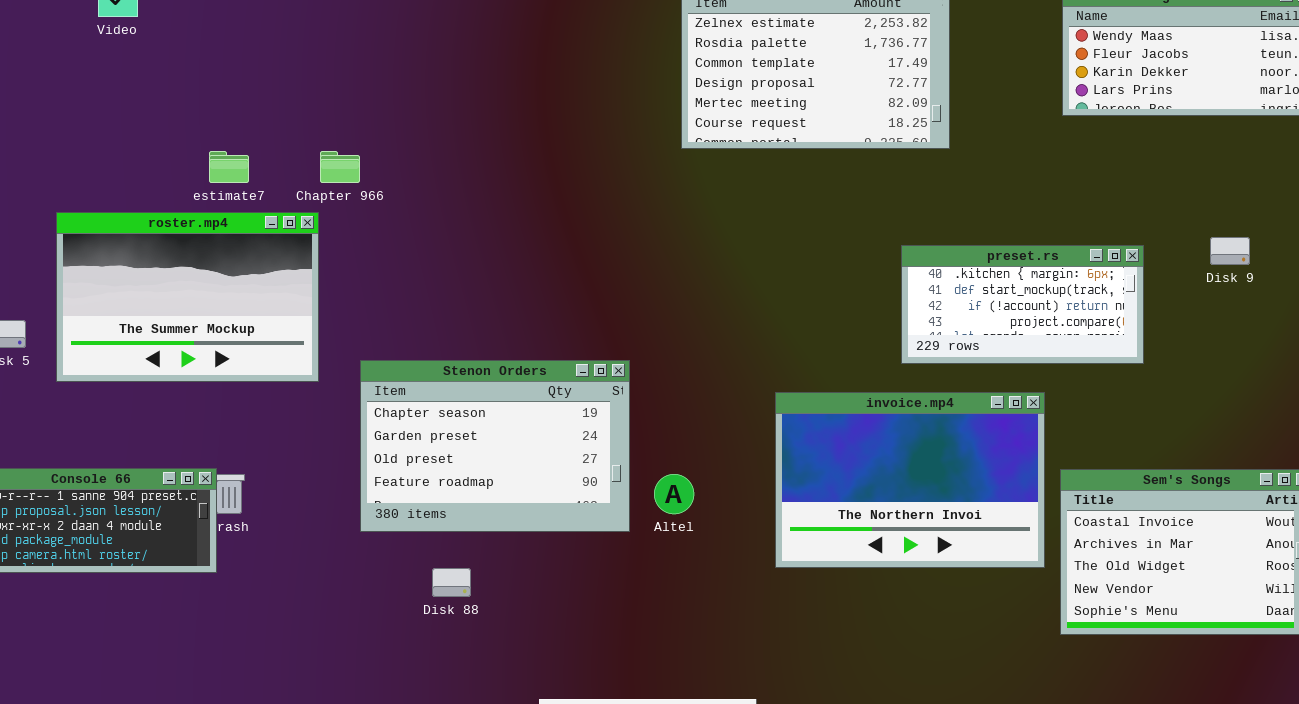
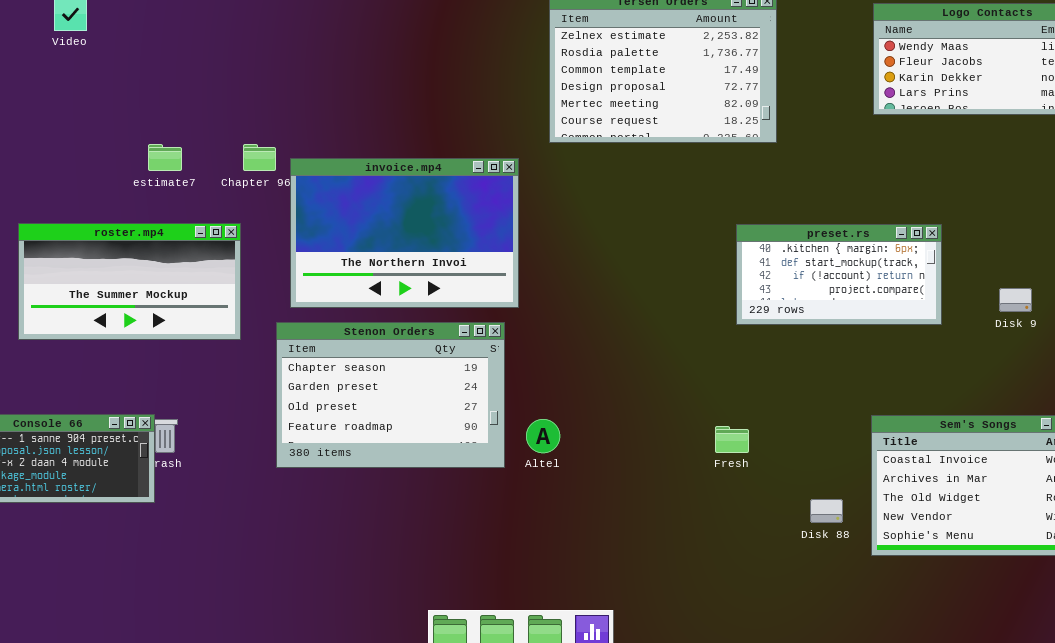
roster.mp4: [56,212,319,382] -> [18,223,241,340], resized
Disk 9: [1210,237,1250,265] -> [999,288,1032,312], moved
invoice.mp4: [775,392,1045,568] -> [290,158,519,308], moved
Disk 88: [432,568,471,597] -> [810,499,843,523], moved

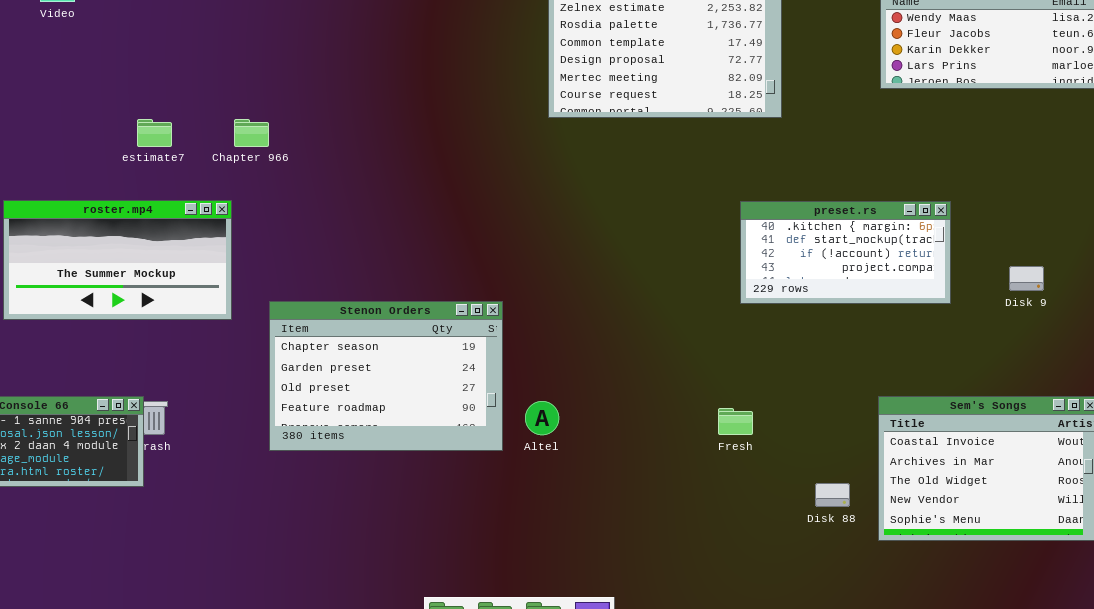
invoice.mp4: [290,158,519,308] -> none, closed

